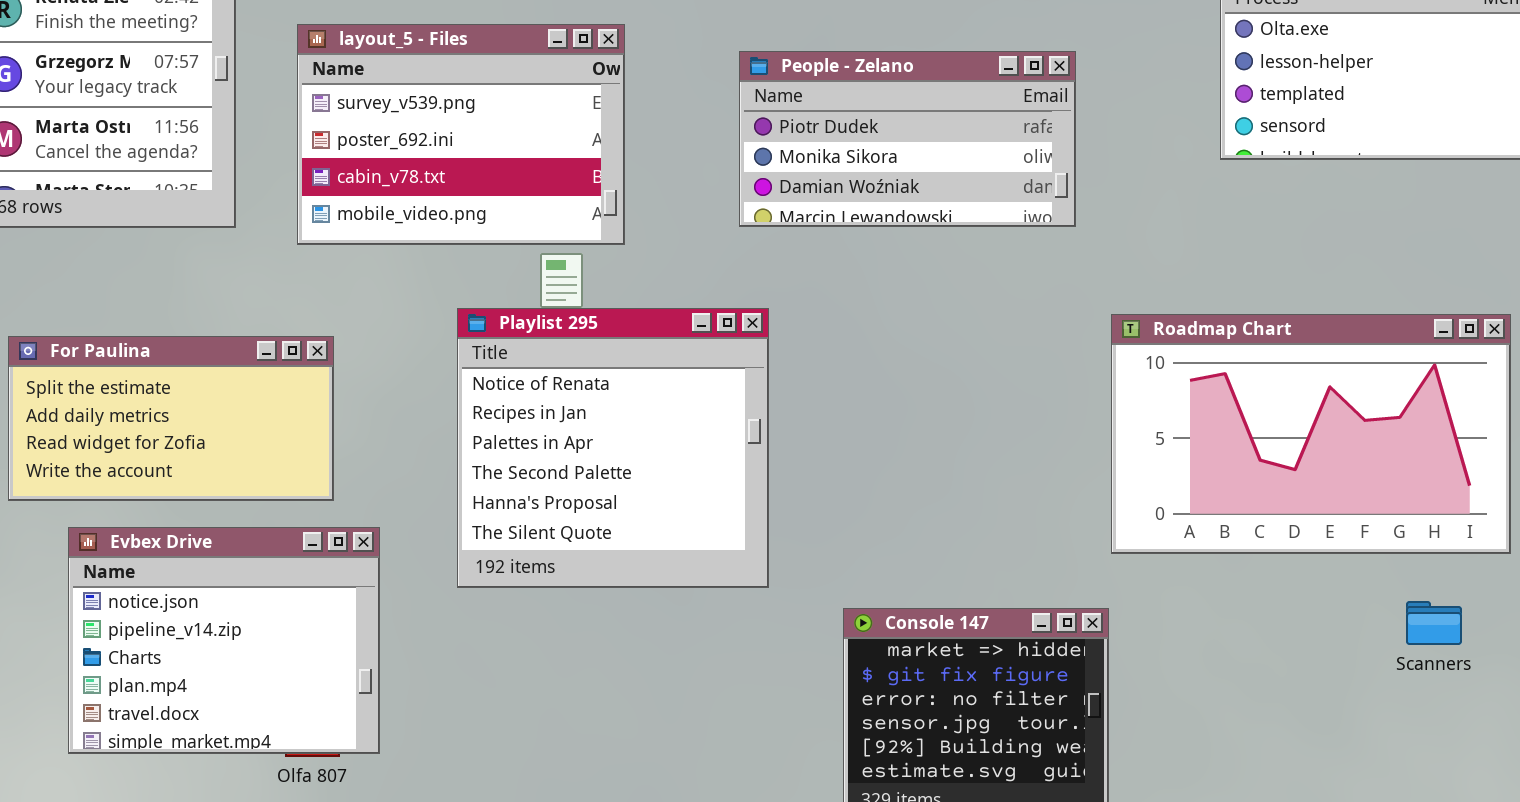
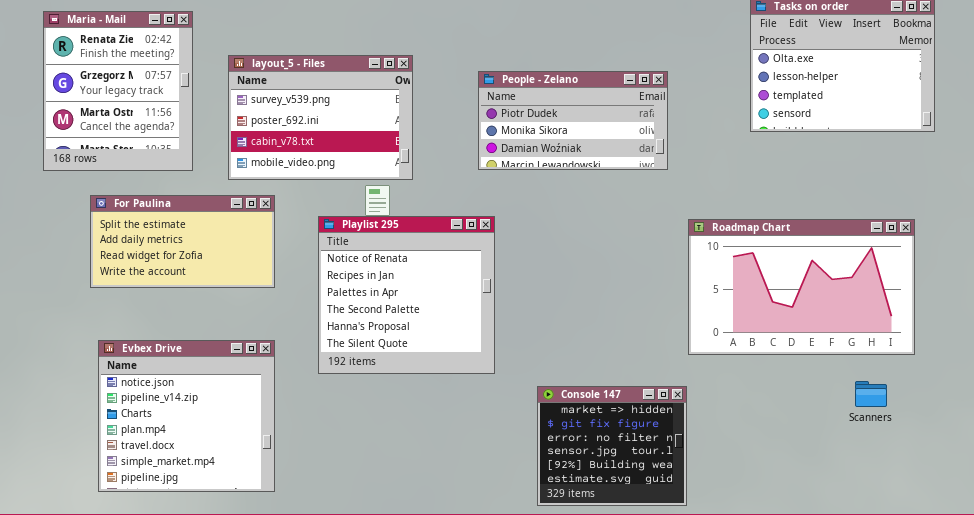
For Paulina: [8,336,334,501] -> [90,195,275,288], moved
Evbex Drive: [68,527,380,754] -> [98,340,275,492], resized

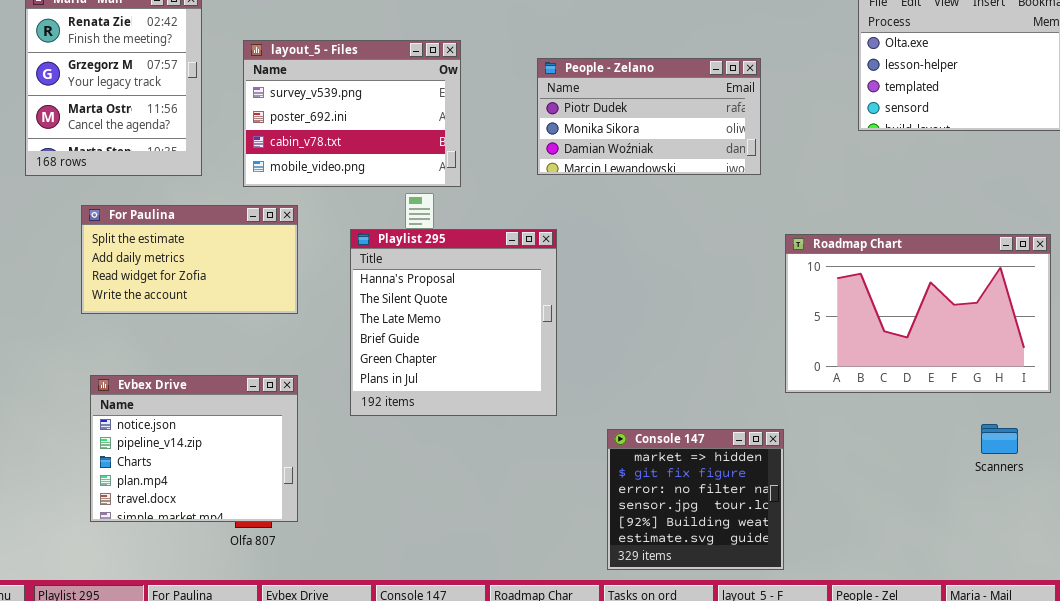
Playlist 295: [318,216,495,374] -> [350,229,557,416], scrolled down 4 rows
Evbex Drive: [98,340,275,492] -> [90,375,298,522], resized

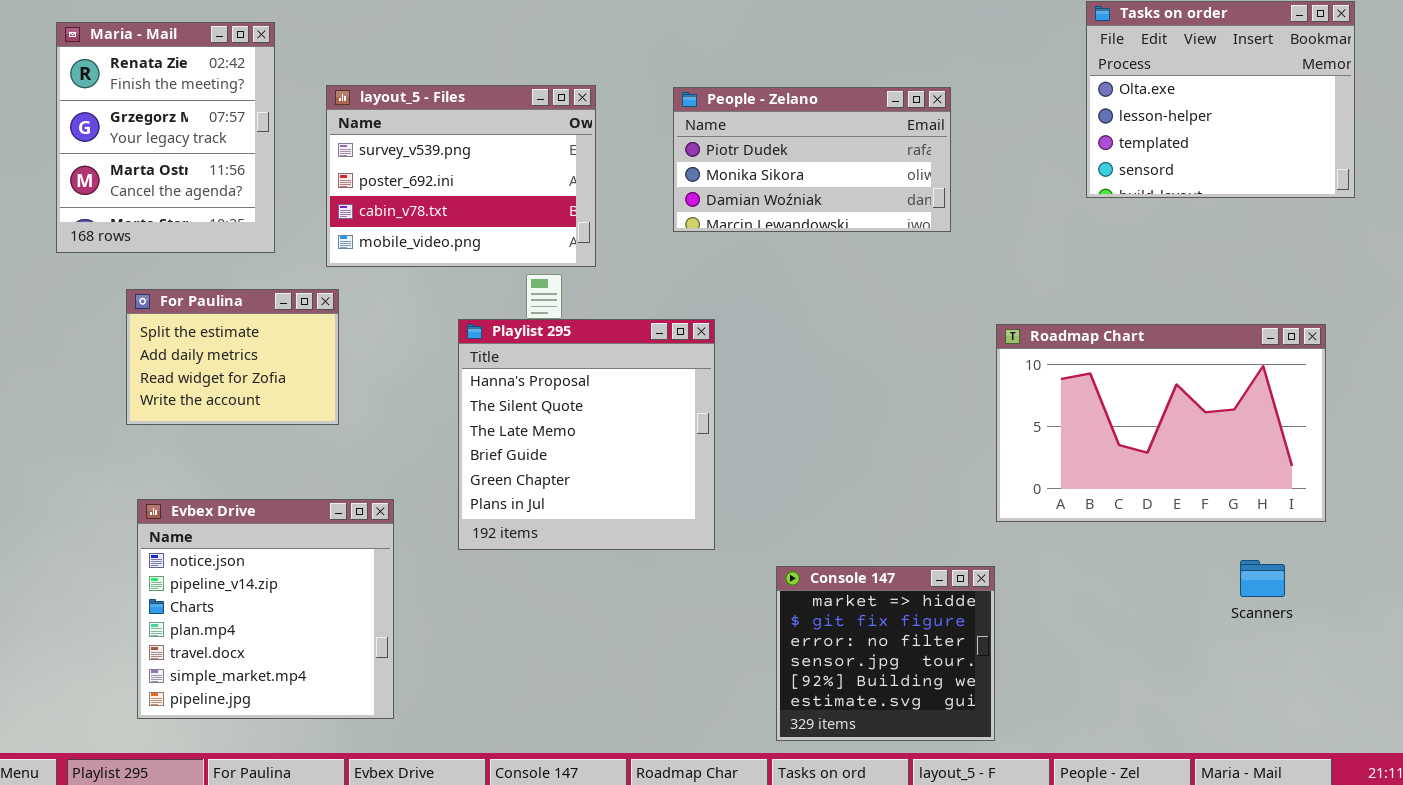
People - Zelano: [537,58,761,175] -> [673,87,951,232], moved
For Paulina: [81,205,298,314] -> [126,289,339,425], resized
Evbex Drive: [90,375,298,522] -> [137,499,394,719], resized

